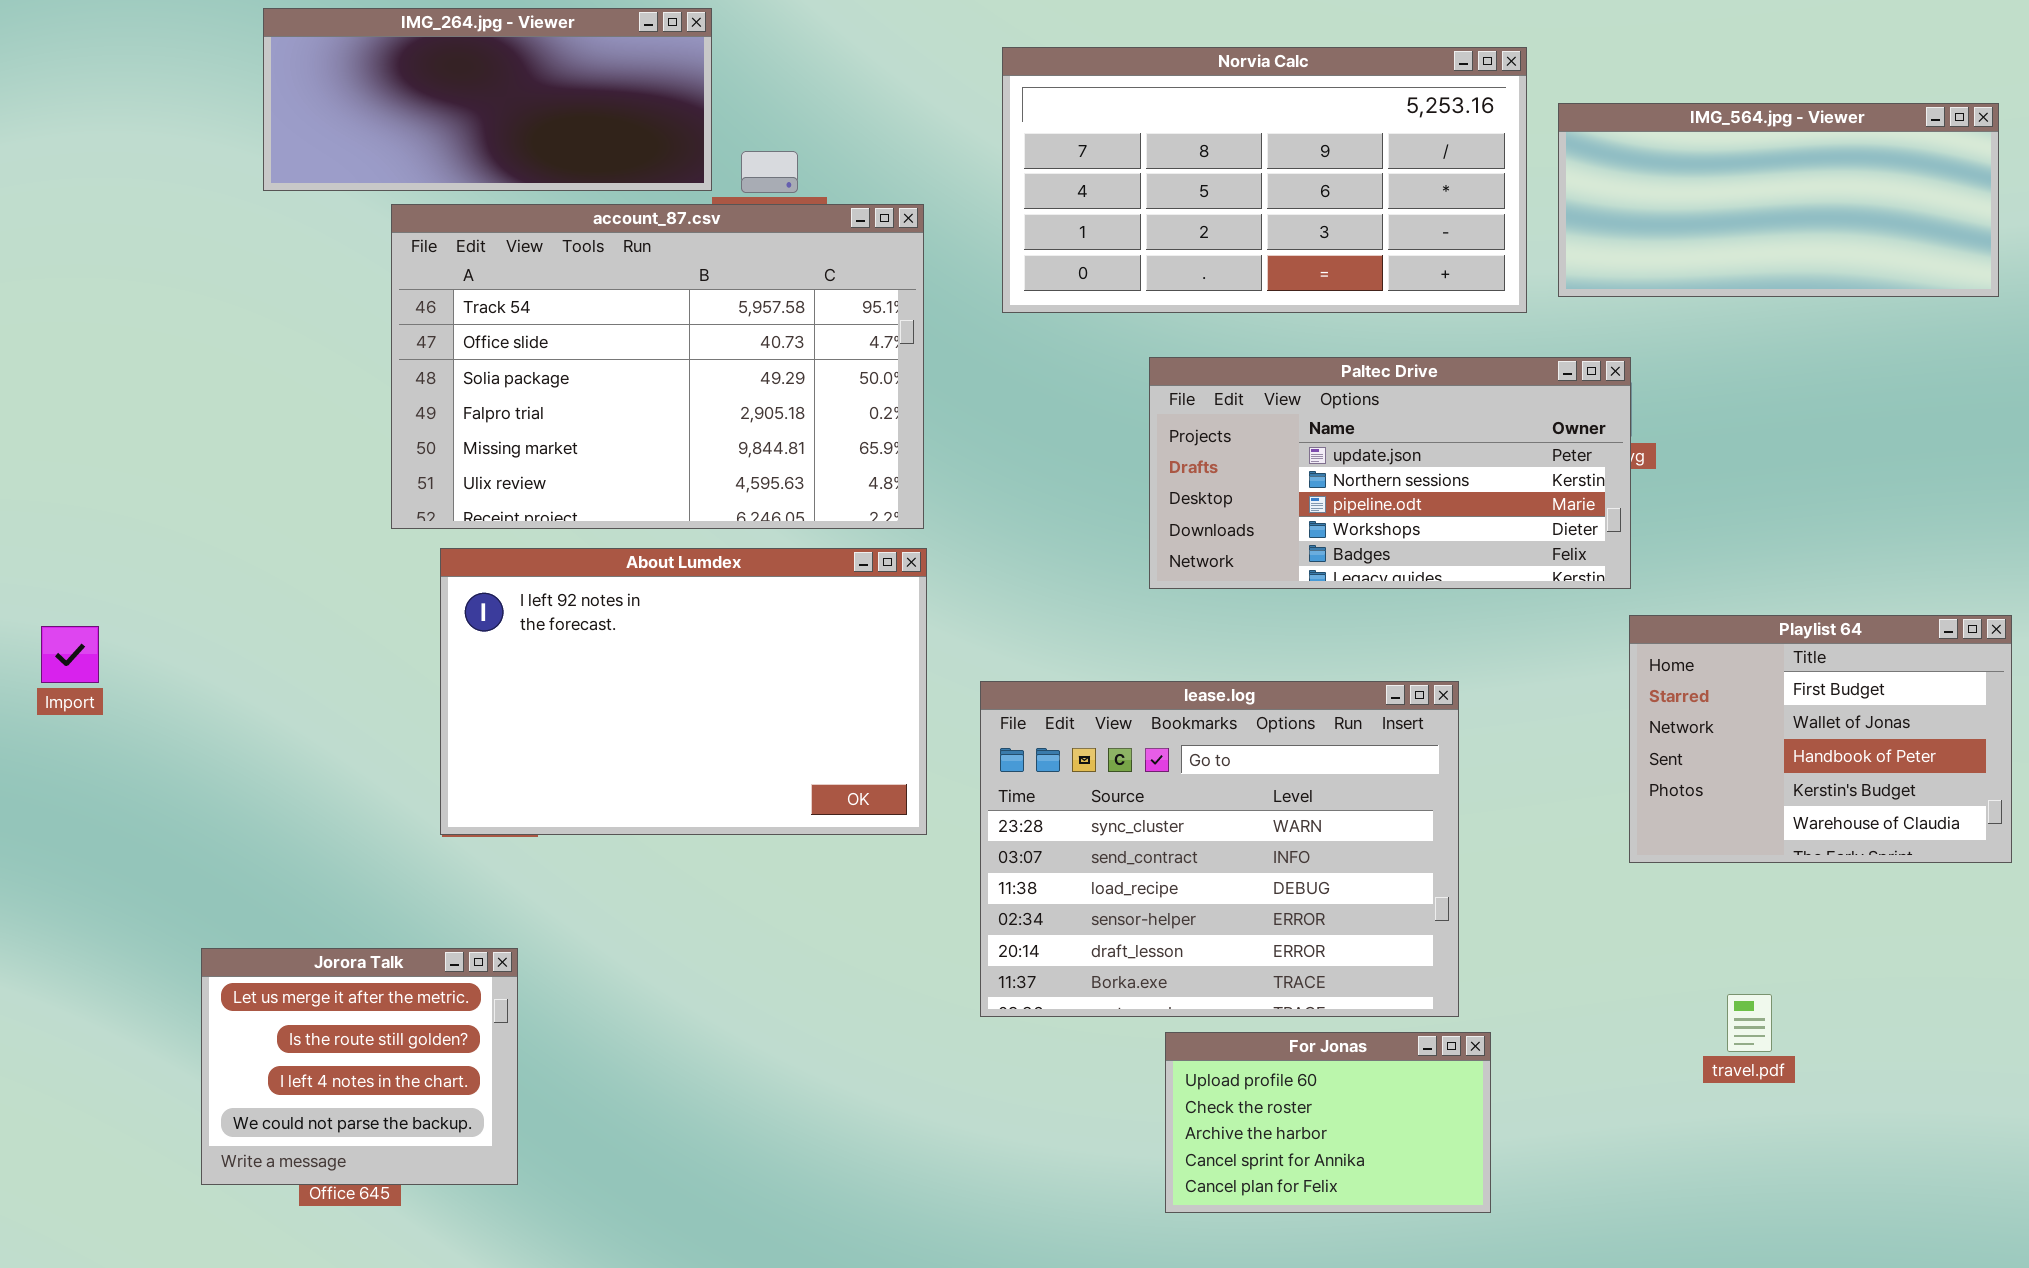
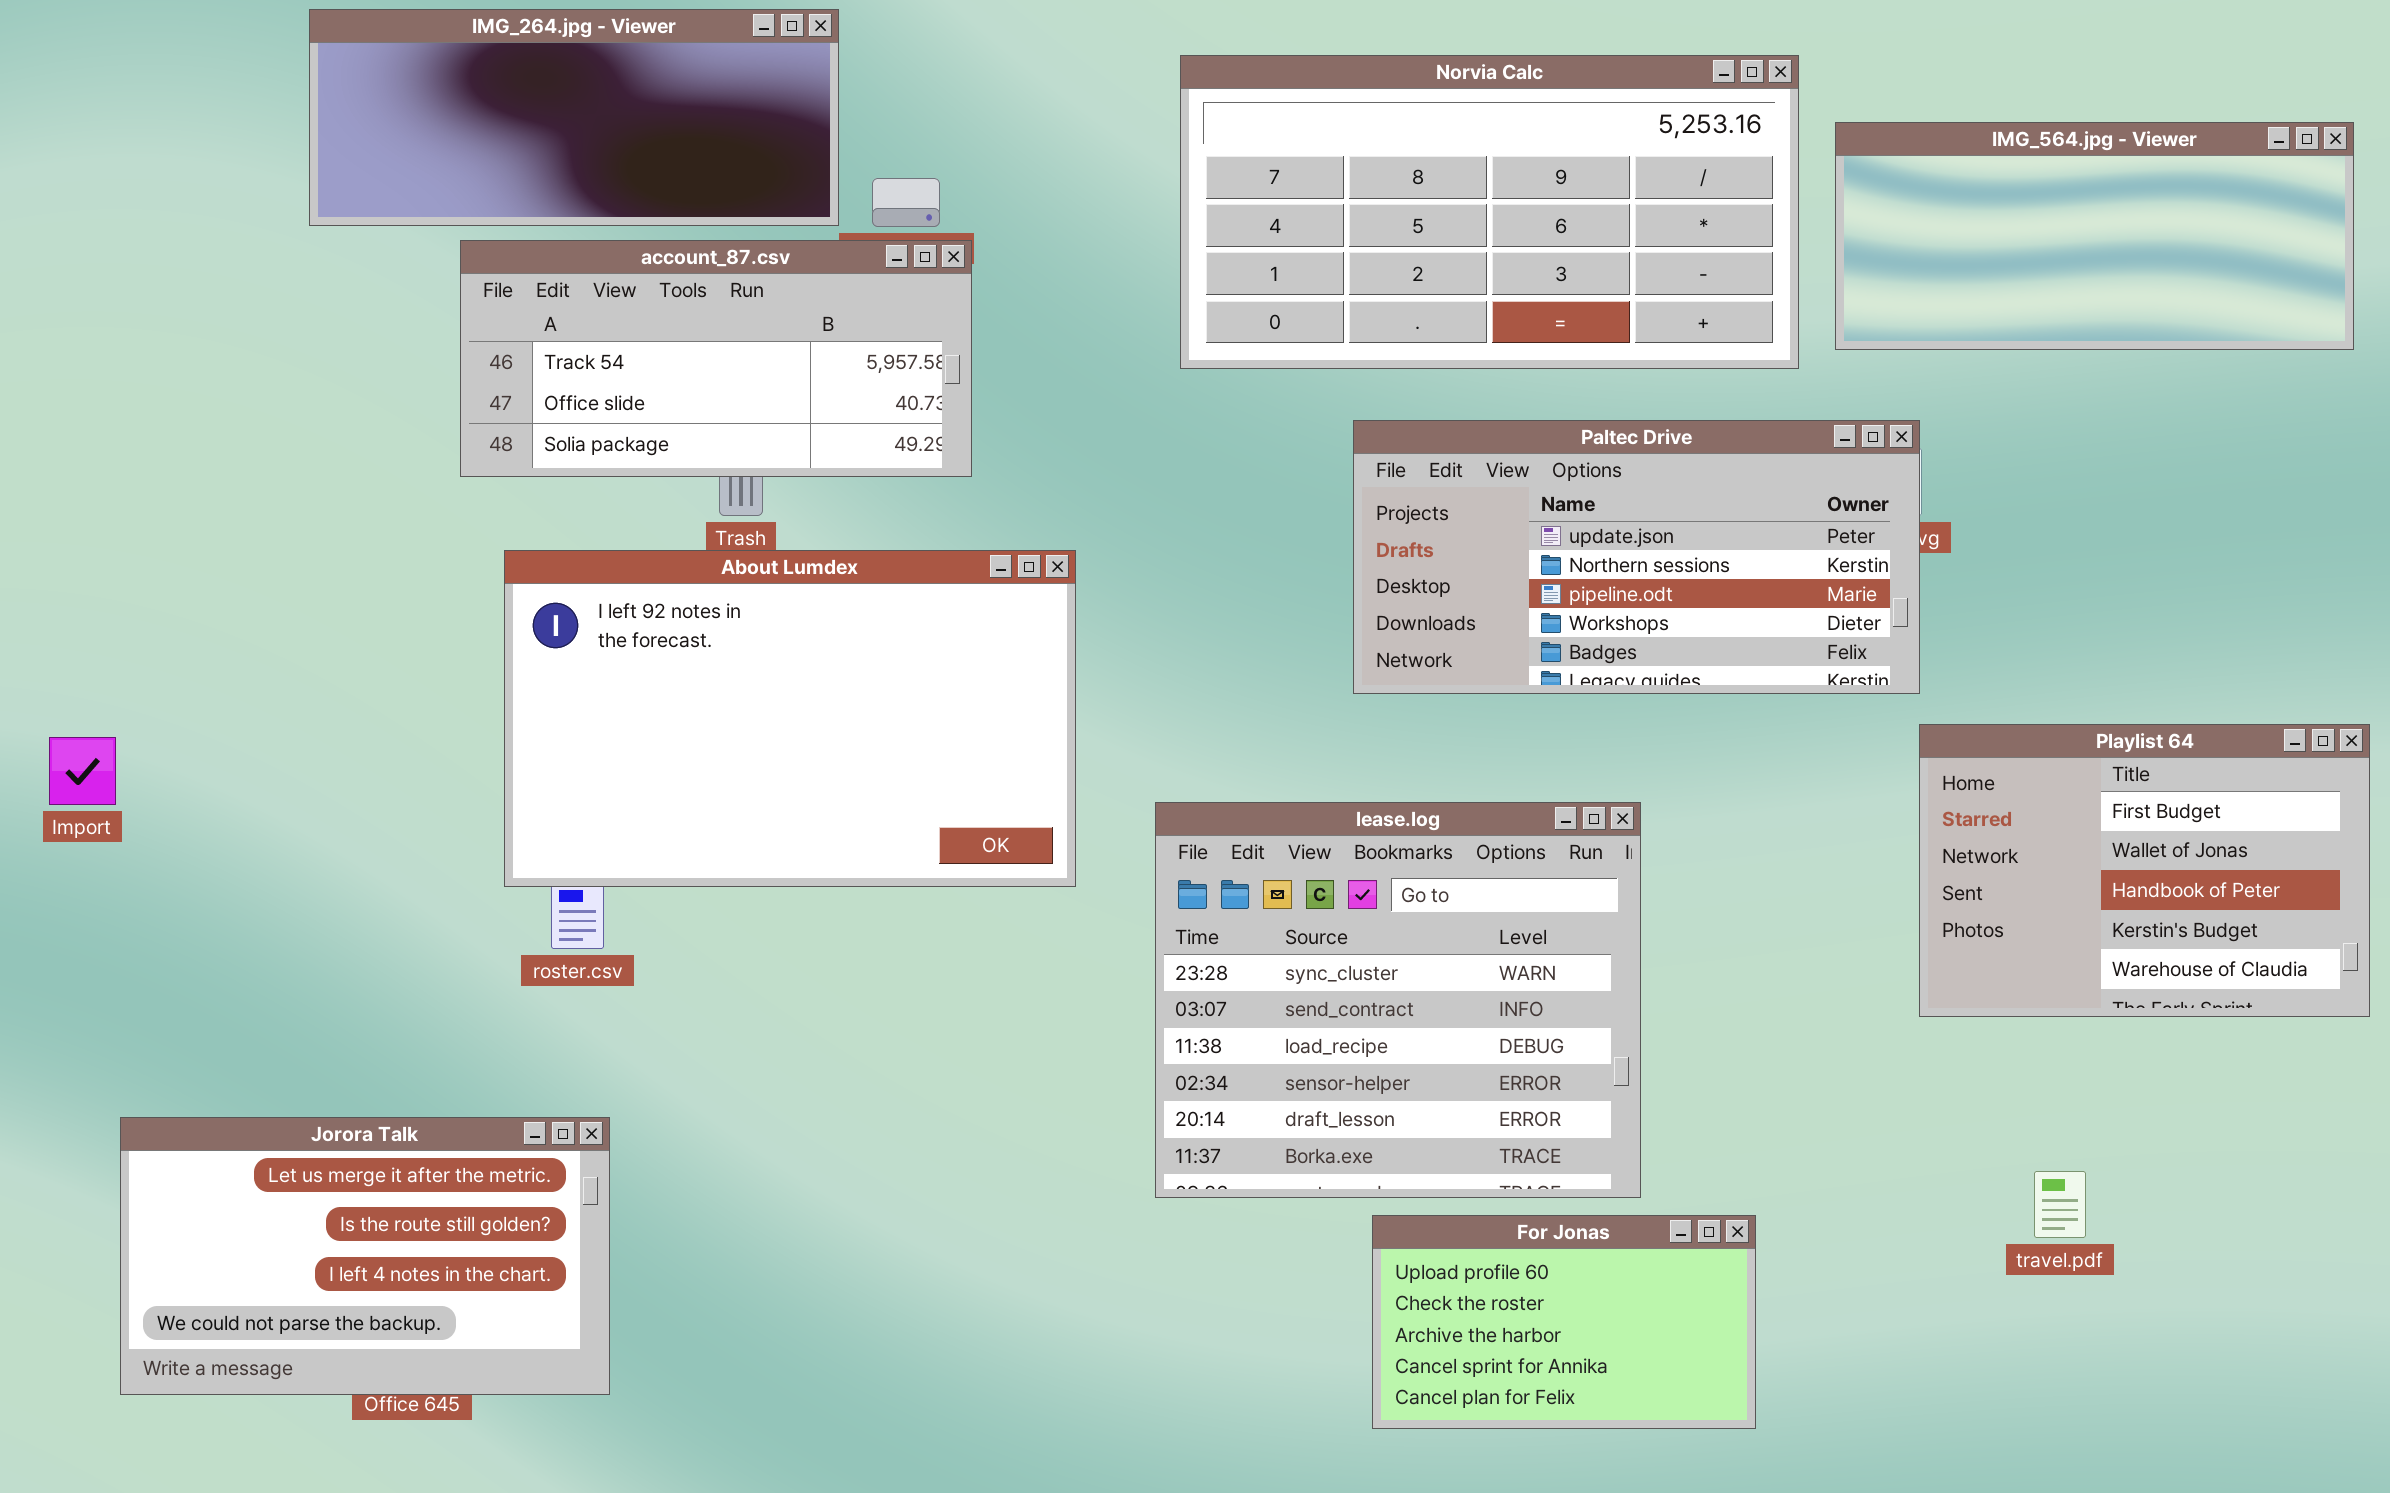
account_87.csv: [391,204,924,529] -> [460,240,972,477], resized
About Lumdex: [440,548,927,835] -> [504,550,1076,887], moved
lease.log: [980,681,1459,1017] -> [1155,802,1641,1198], resized
Jorora Talk: [201,948,518,1185] -> [120,1117,610,1395], resized

